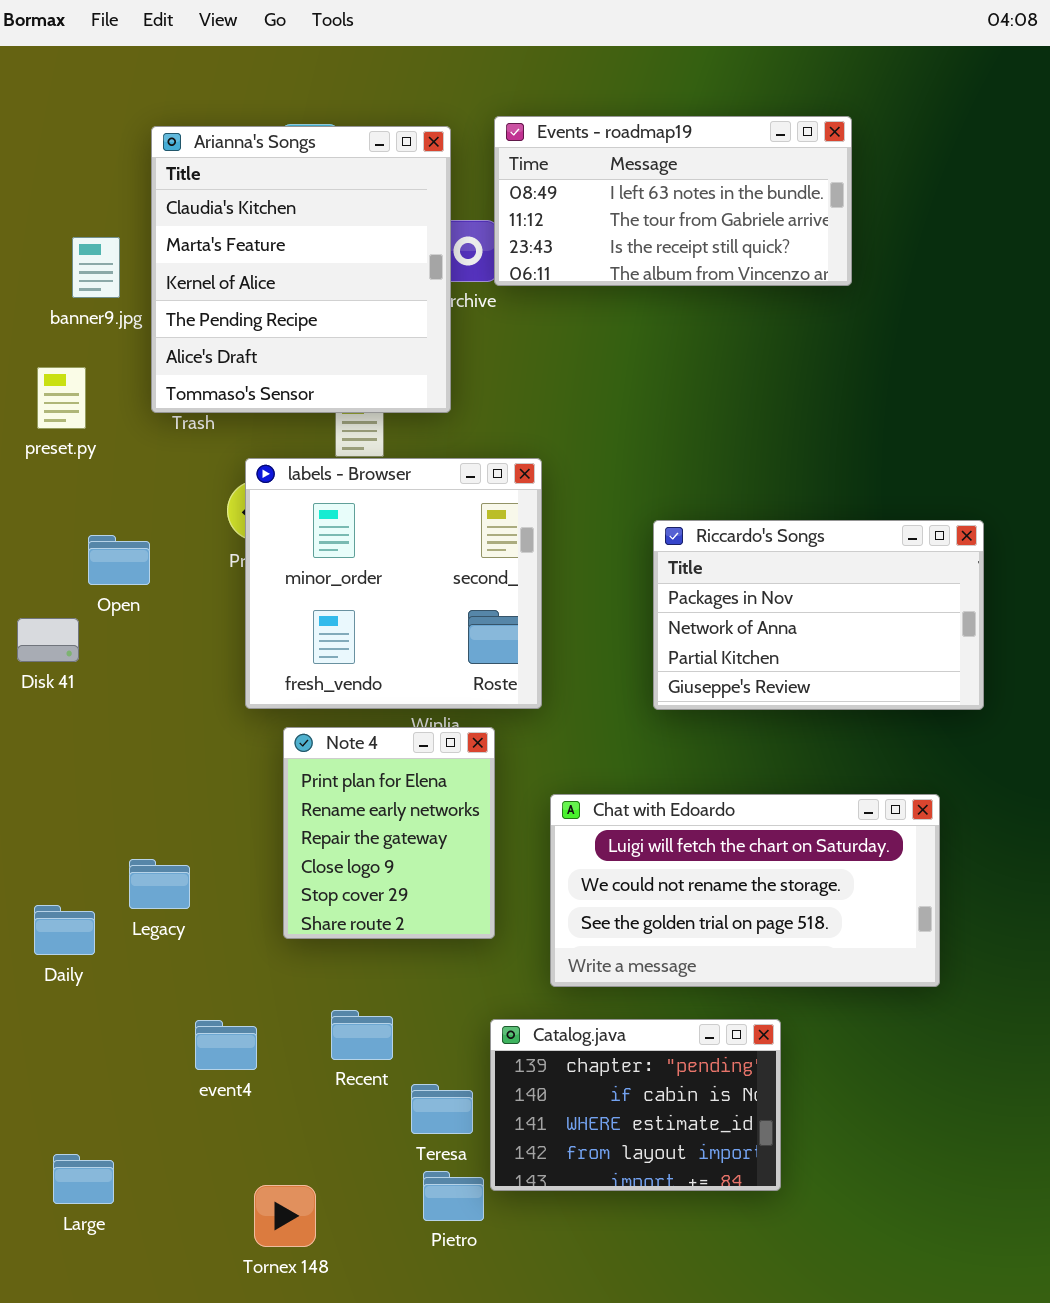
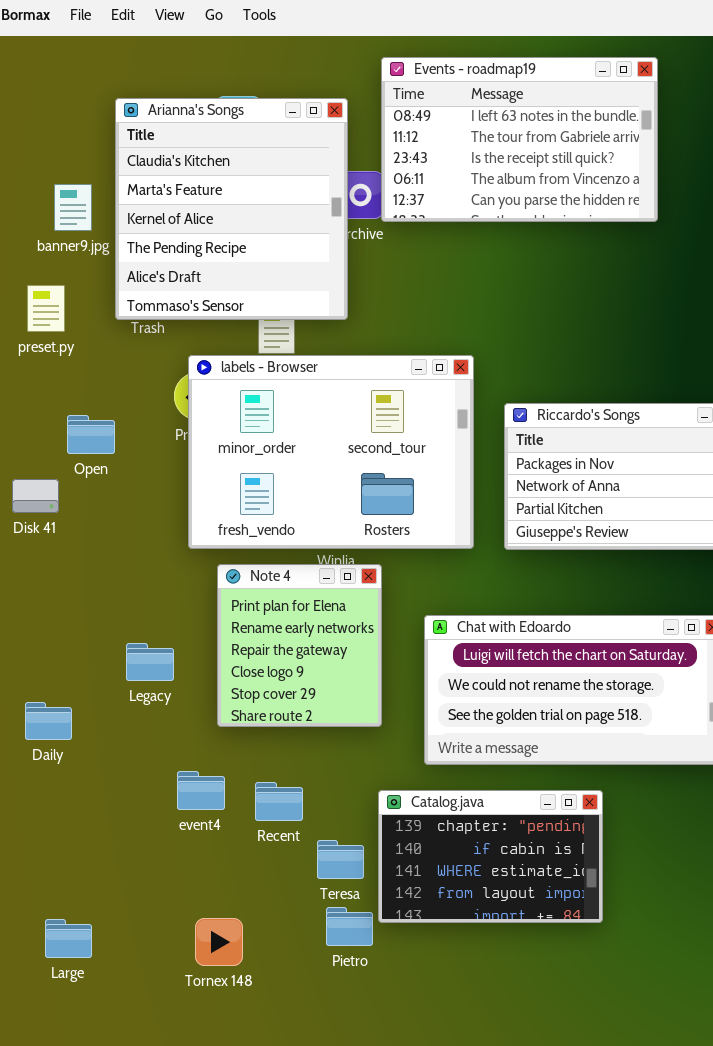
Events - roadmap19: [494,116,852,286] -> [381,57,658,222], resized
labels - Browser: [245,458,542,709] -> [188,355,474,549], resized
Legacy: [129,859,190,909] -> [126,643,174,681], moved
event4: [195,1020,257,1070] -> [177,771,225,810], moved
Large: [53,1154,114,1204] -> [45,919,92,958], moved

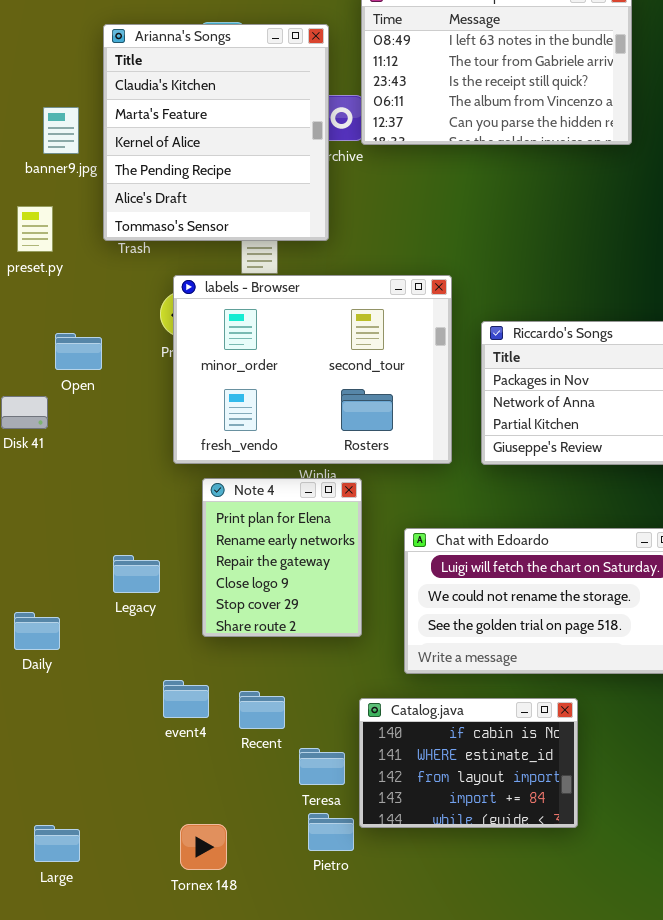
Catalog.java: [378,790,603,923] -> [359,698,578,828], scrolled down 1 row

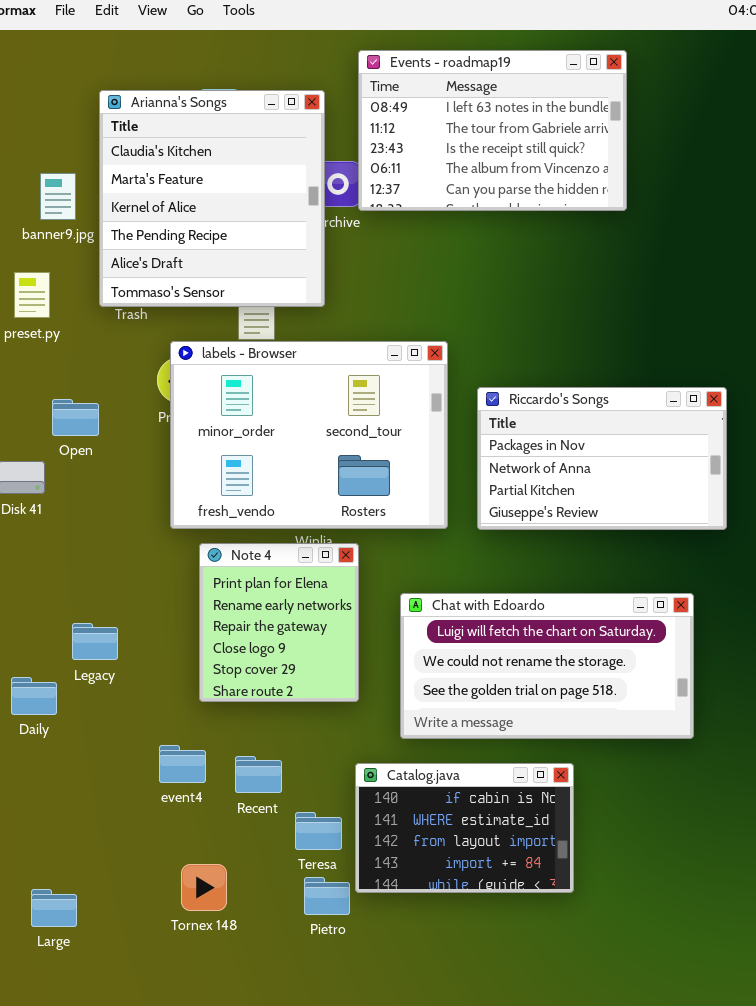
Legacy: [113,555,160,593] -> [72,623,118,660], moved
Tornex 148: [180,824,227,870] -> [181,864,227,911], moved

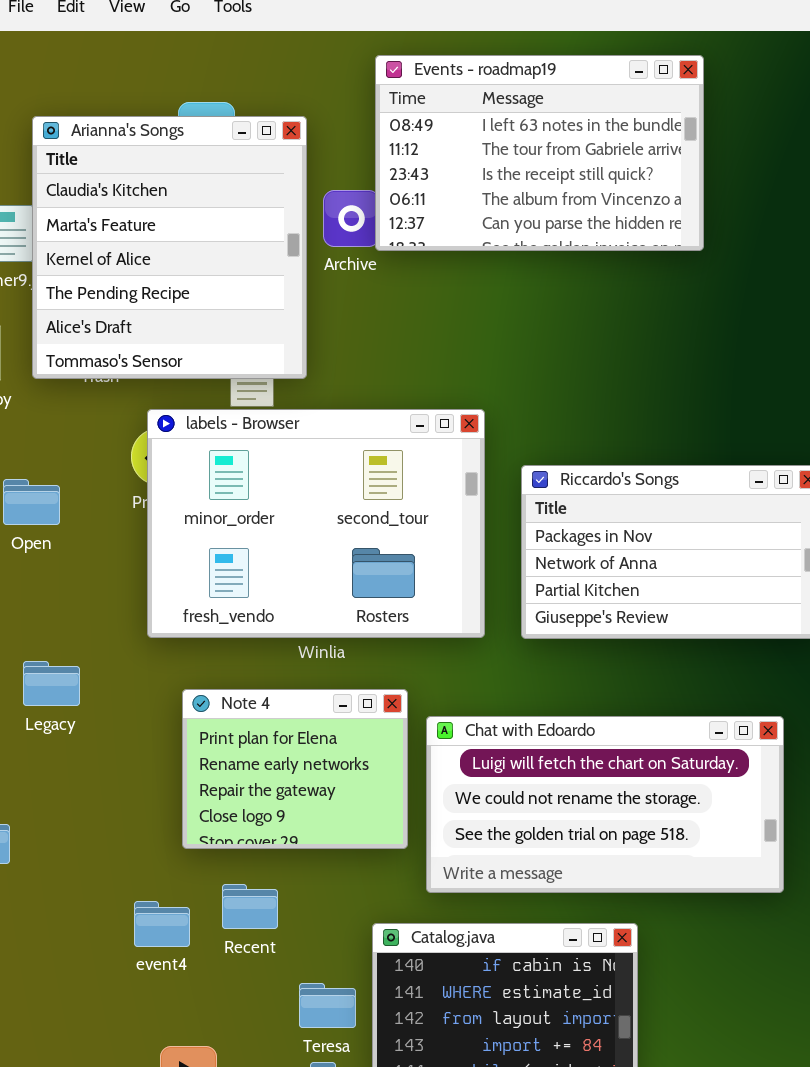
Arianna's Songs: [99,90,325,307] -> [32,116,307,379], moved
Note 4: [199,543,359,702] -> [182,689,408,849], resized
Legacy: [72,623,118,660] -> [23,661,80,706], moved
Recent: [235,756,282,793] -> [222,884,278,929], moved

